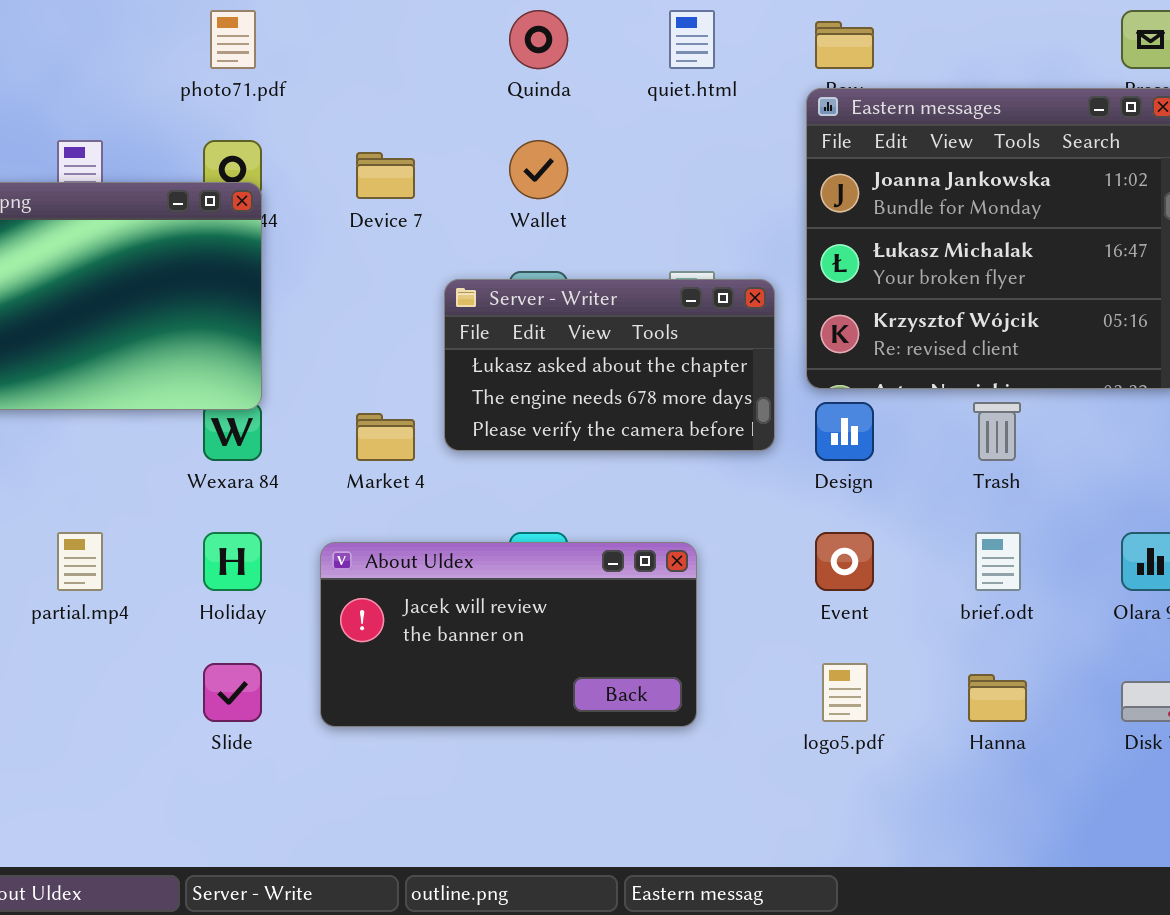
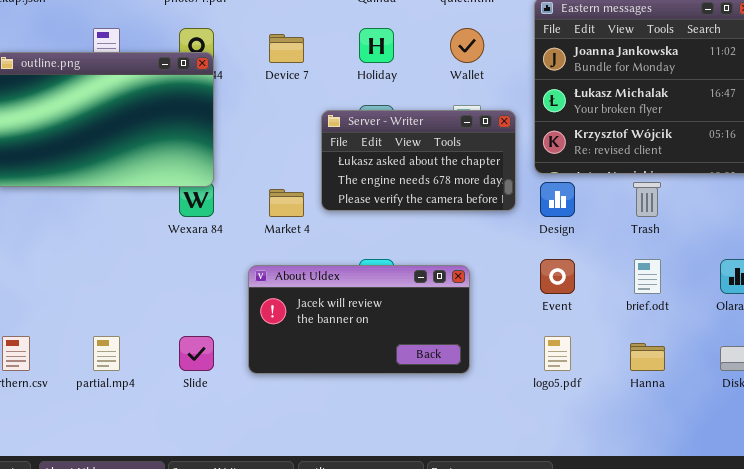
Wallet: [509,140,568,199] -> [450,28,484,63], moved
partial.mp4: [57,532,103,591] -> [93,336,120,371], moved
Holiday: [203,532,262,591] -> [359,28,394,63], moved

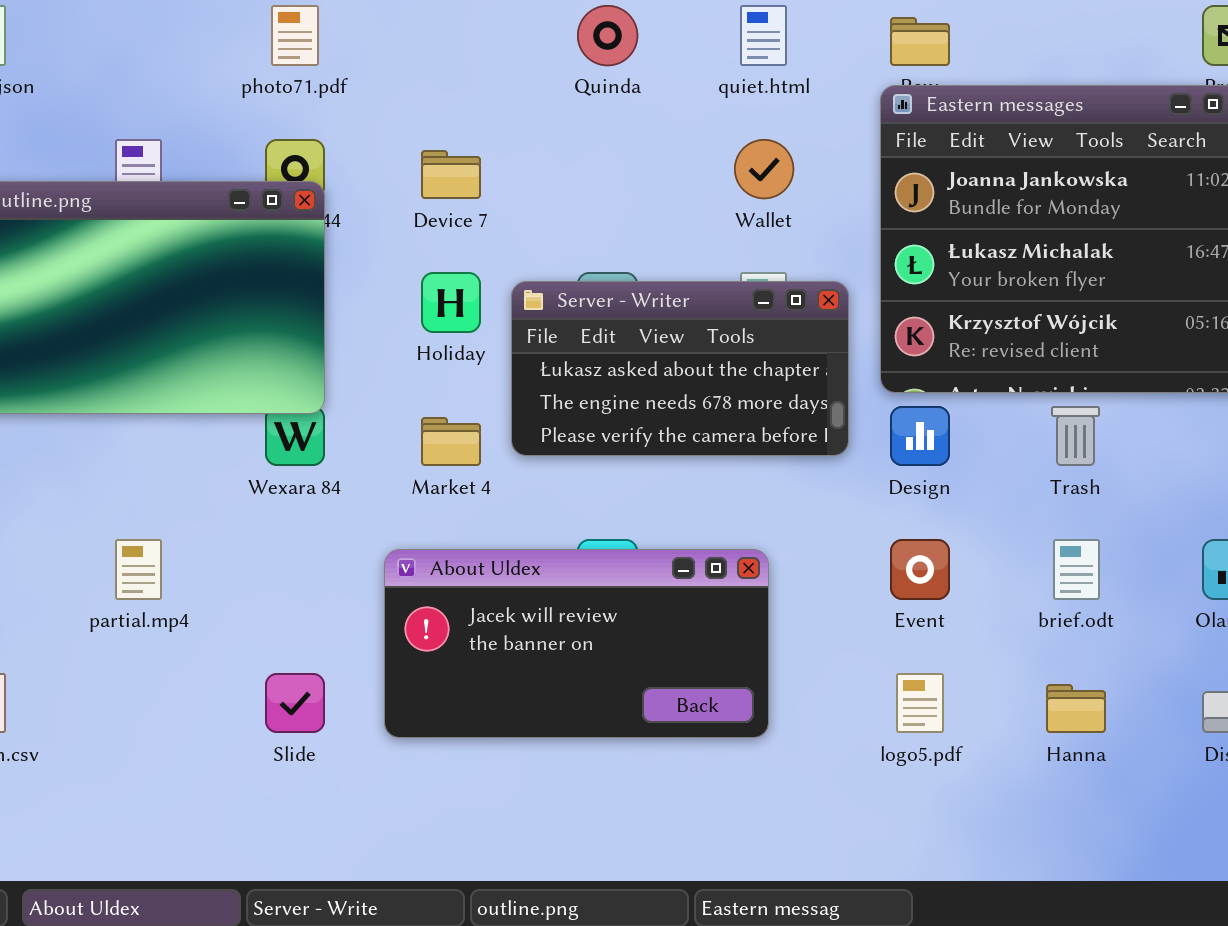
Holiday: [359,28,394,63] -> [421,272,481,333], moved
partial.mp4: [93,336,120,371] -> [115,539,162,600], moved

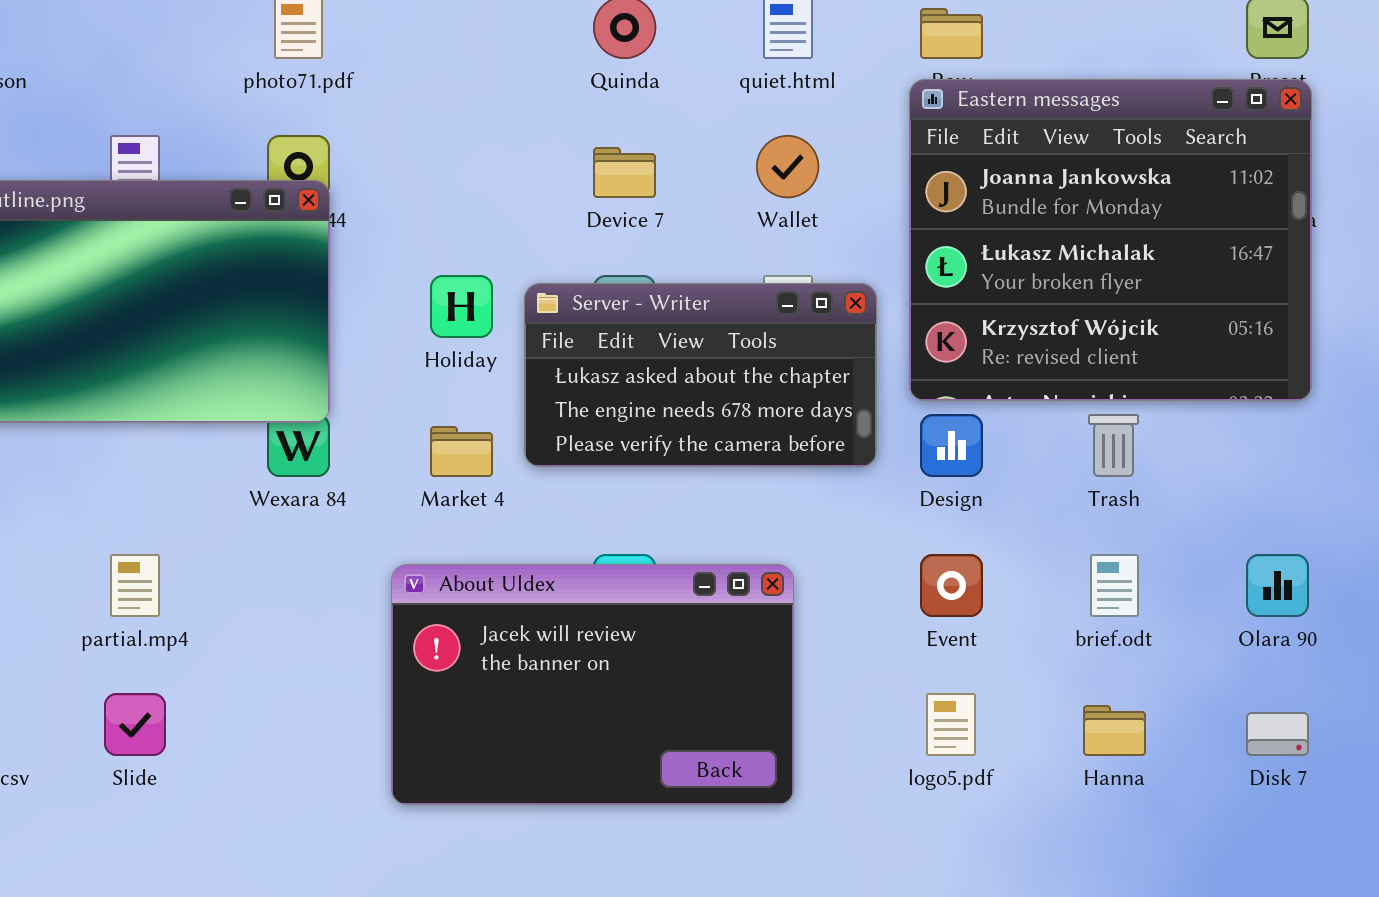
Device 7: [421,150,481,199] -> [593,147,656,198], moved
About Uldex: [384,549,769,738] -> [391,564,794,805], resized
Slide: [265,673,325,733] -> [104,693,166,756], moved

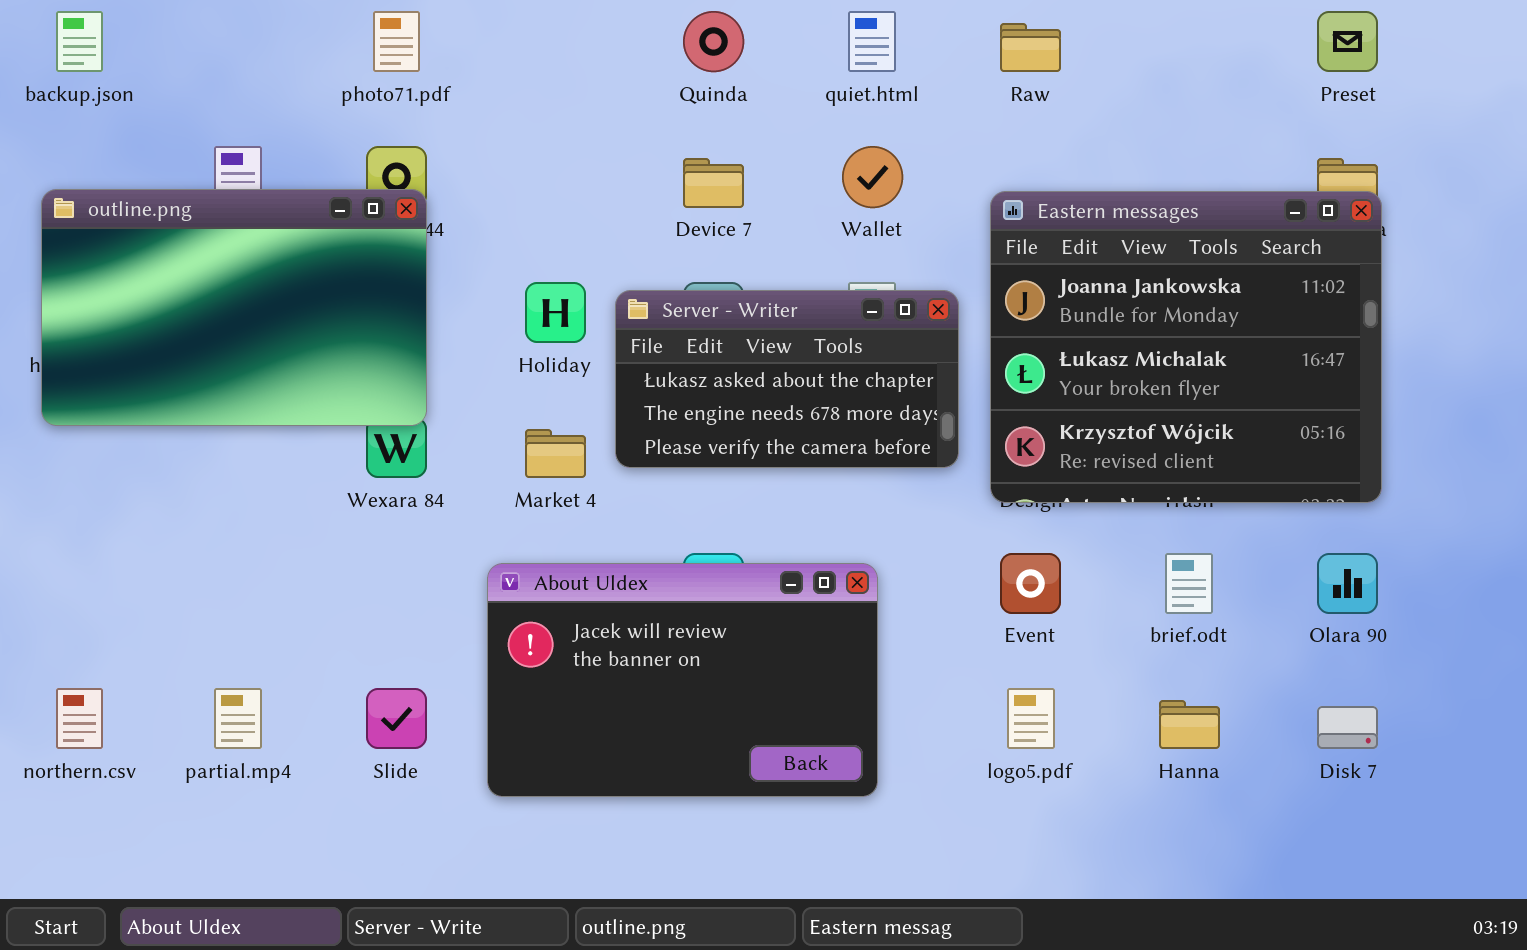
Eastern messages: [909,79,1312,401] -> [990,191,1382,503], moved
partial.mp4: [110,554,160,617] -> [214,688,262,749], moved
Slide: [104,693,166,756] -> [366,688,427,749], moved

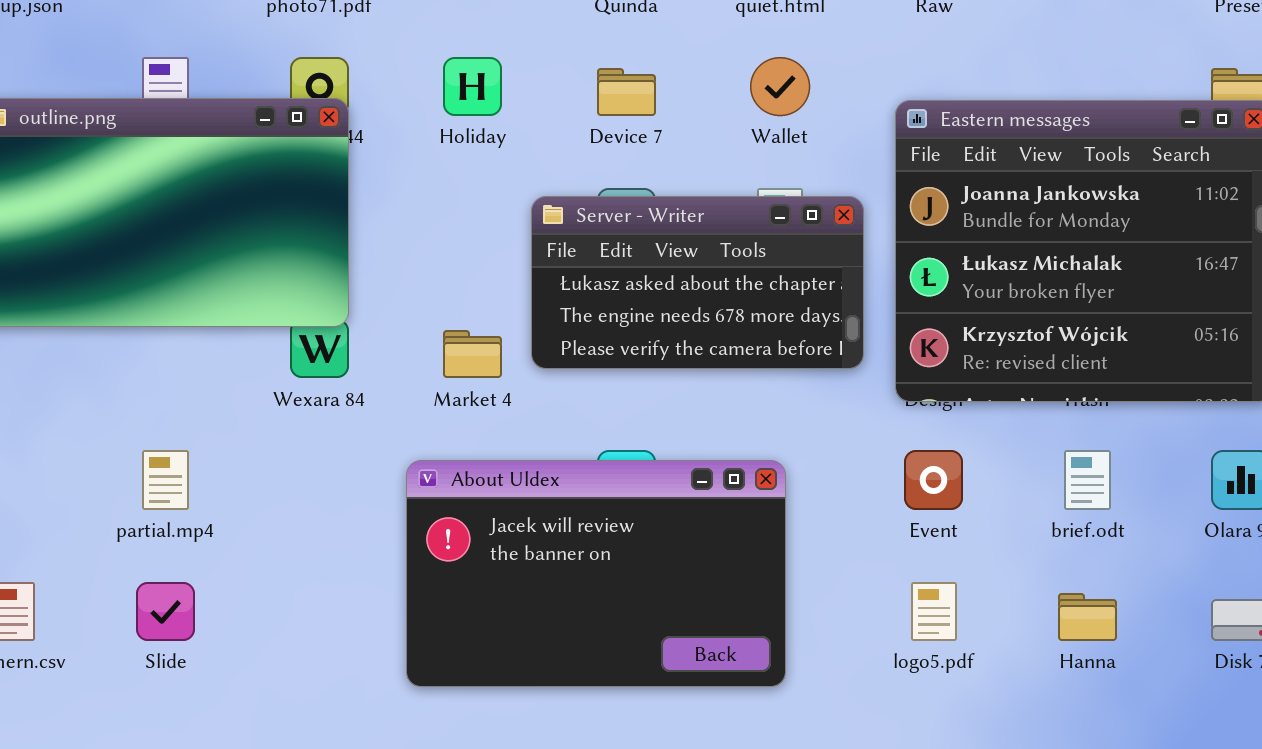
Holiday: [525,282,586,343] -> [443,57,502,116], moved
partial.mp4: [214,688,262,749] -> [142,450,189,510], moved
Slide: [366,688,427,749] -> [136,582,195,641], moved

